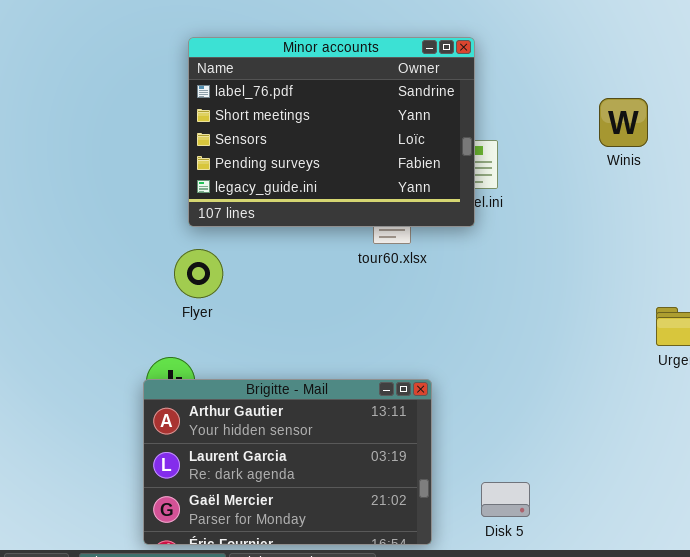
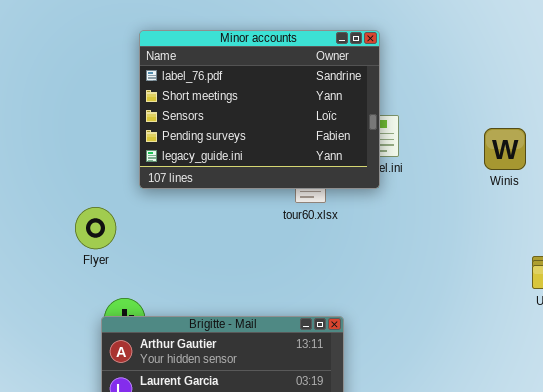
Winis: [599,98,648,147] -> [484,128,526,170], moved
Flyer: [174,249,223,298] -> [75,207,116,249], moved

